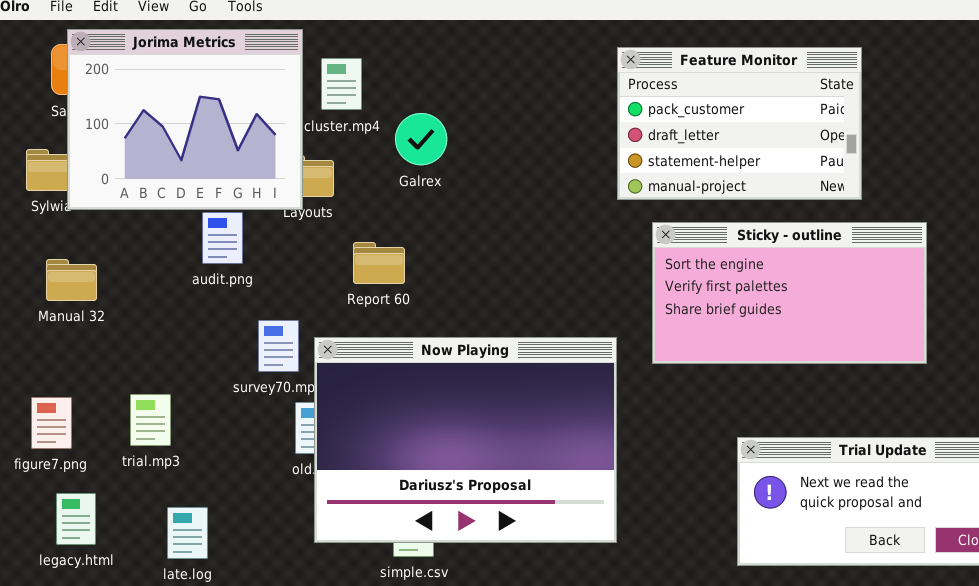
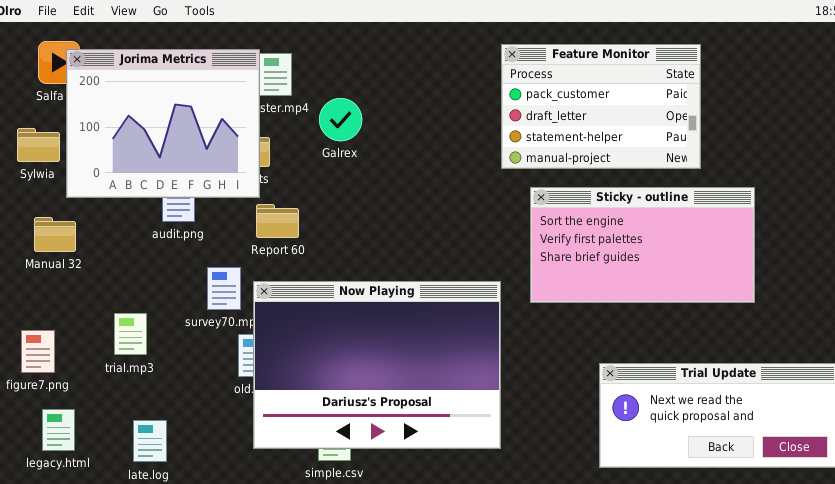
Jorima Metrics: [67,29,303,210] -> [66,49,260,198], moved
Report 60: [353,242,405,284] -> [256,204,299,238], moved
trial.mp3: [130,394,171,446] -> [114,313,147,355], moved

